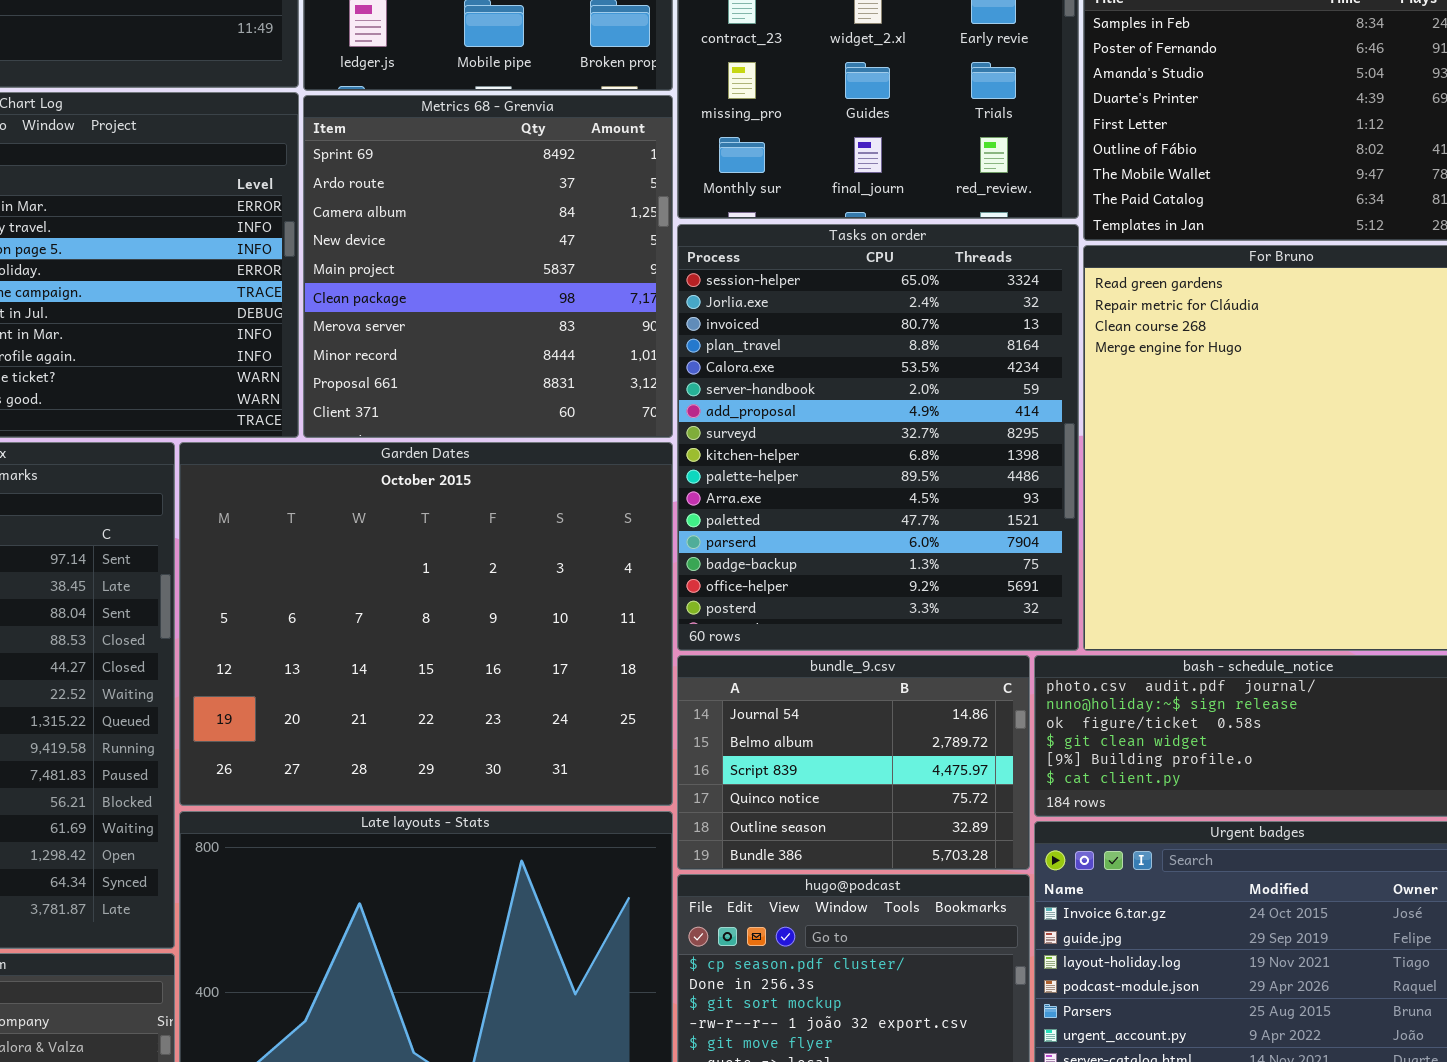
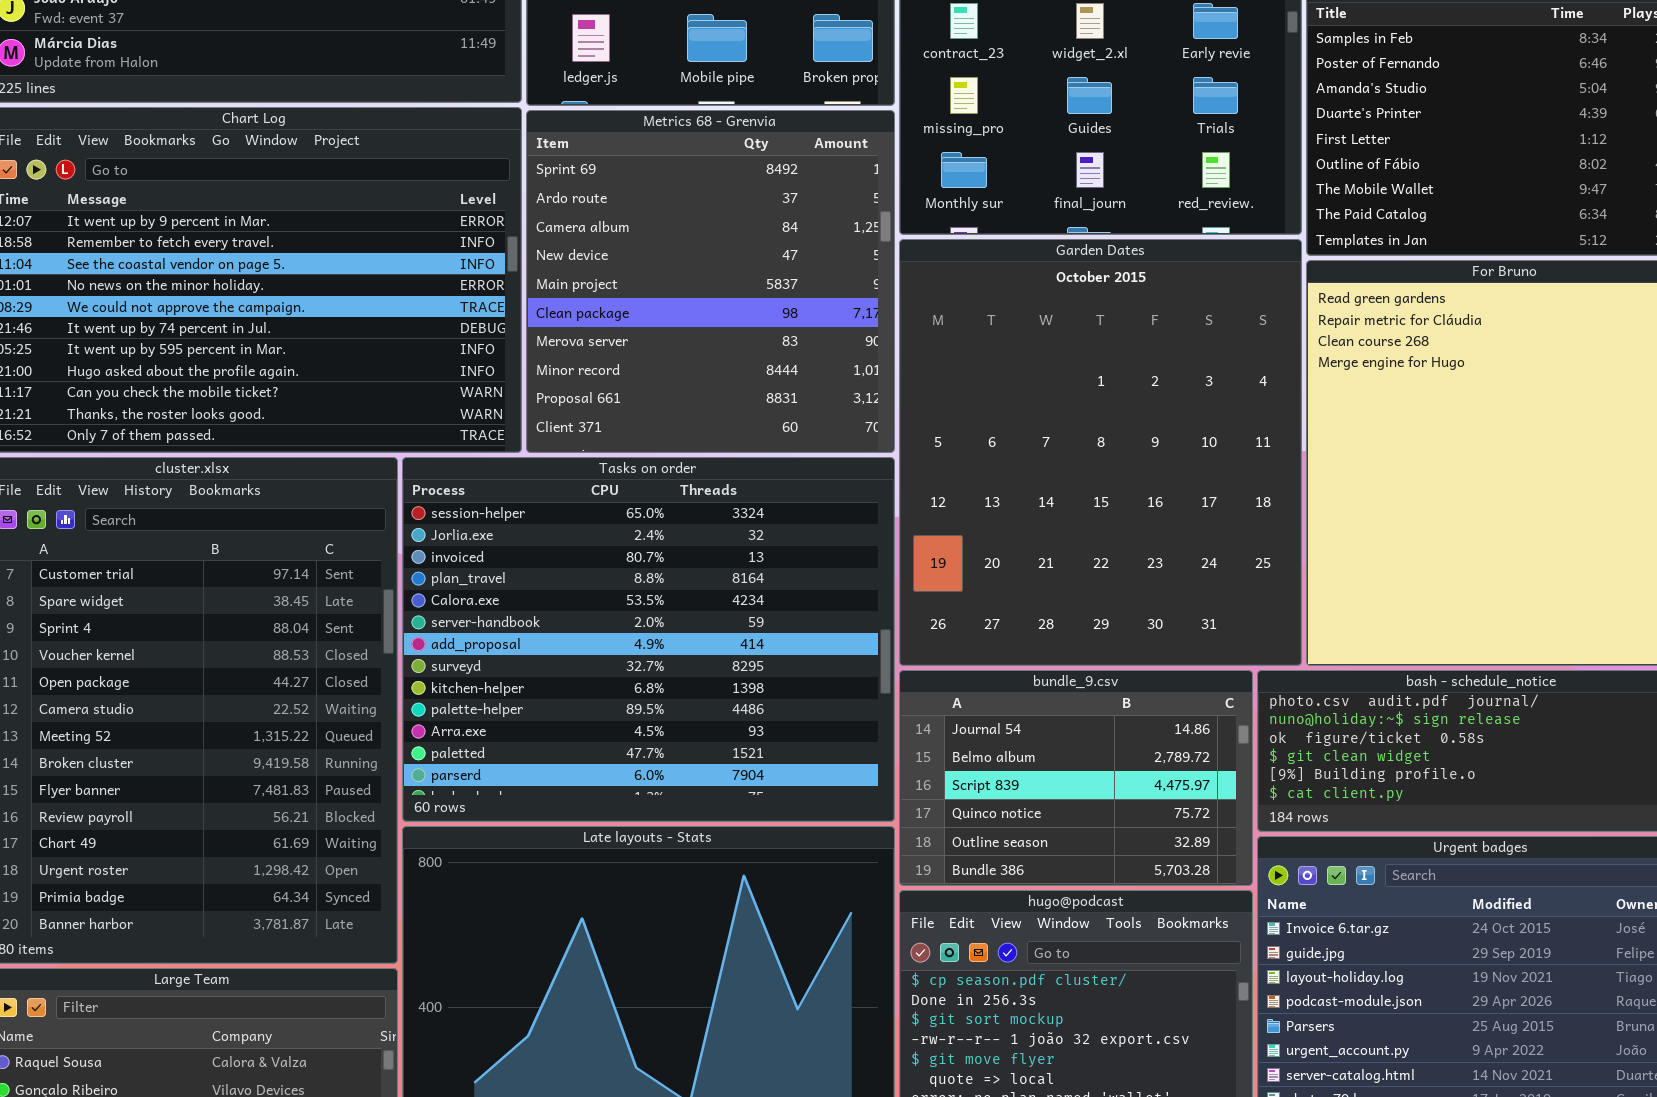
Tasks on order: [677,224,1079,651] -> [402,457,895,822], moved, resized
Garden Dates: [179,442,673,806] -> [899,239,1302,666], moved, resized

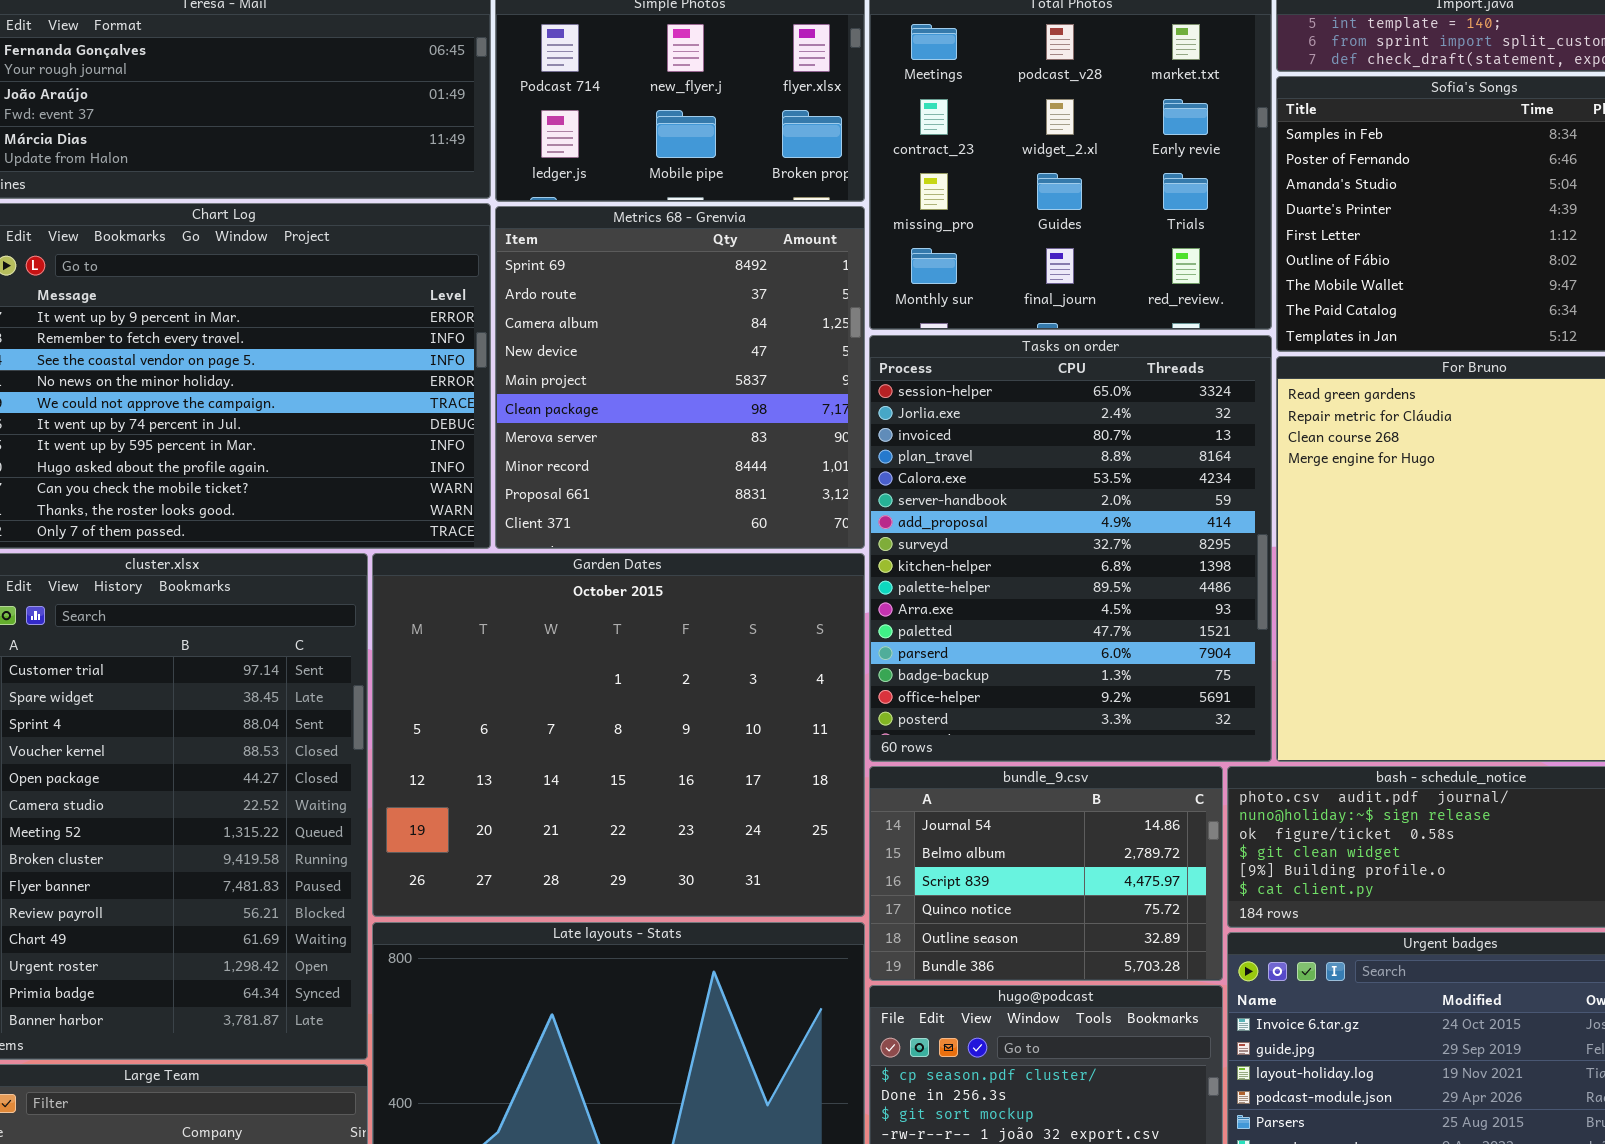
Garden Dates: [899,239,1302,666] -> [372,553,865,917], moved, resized
Tasks on order: [402,457,895,822] -> [869,335,1272,762], moved, resized

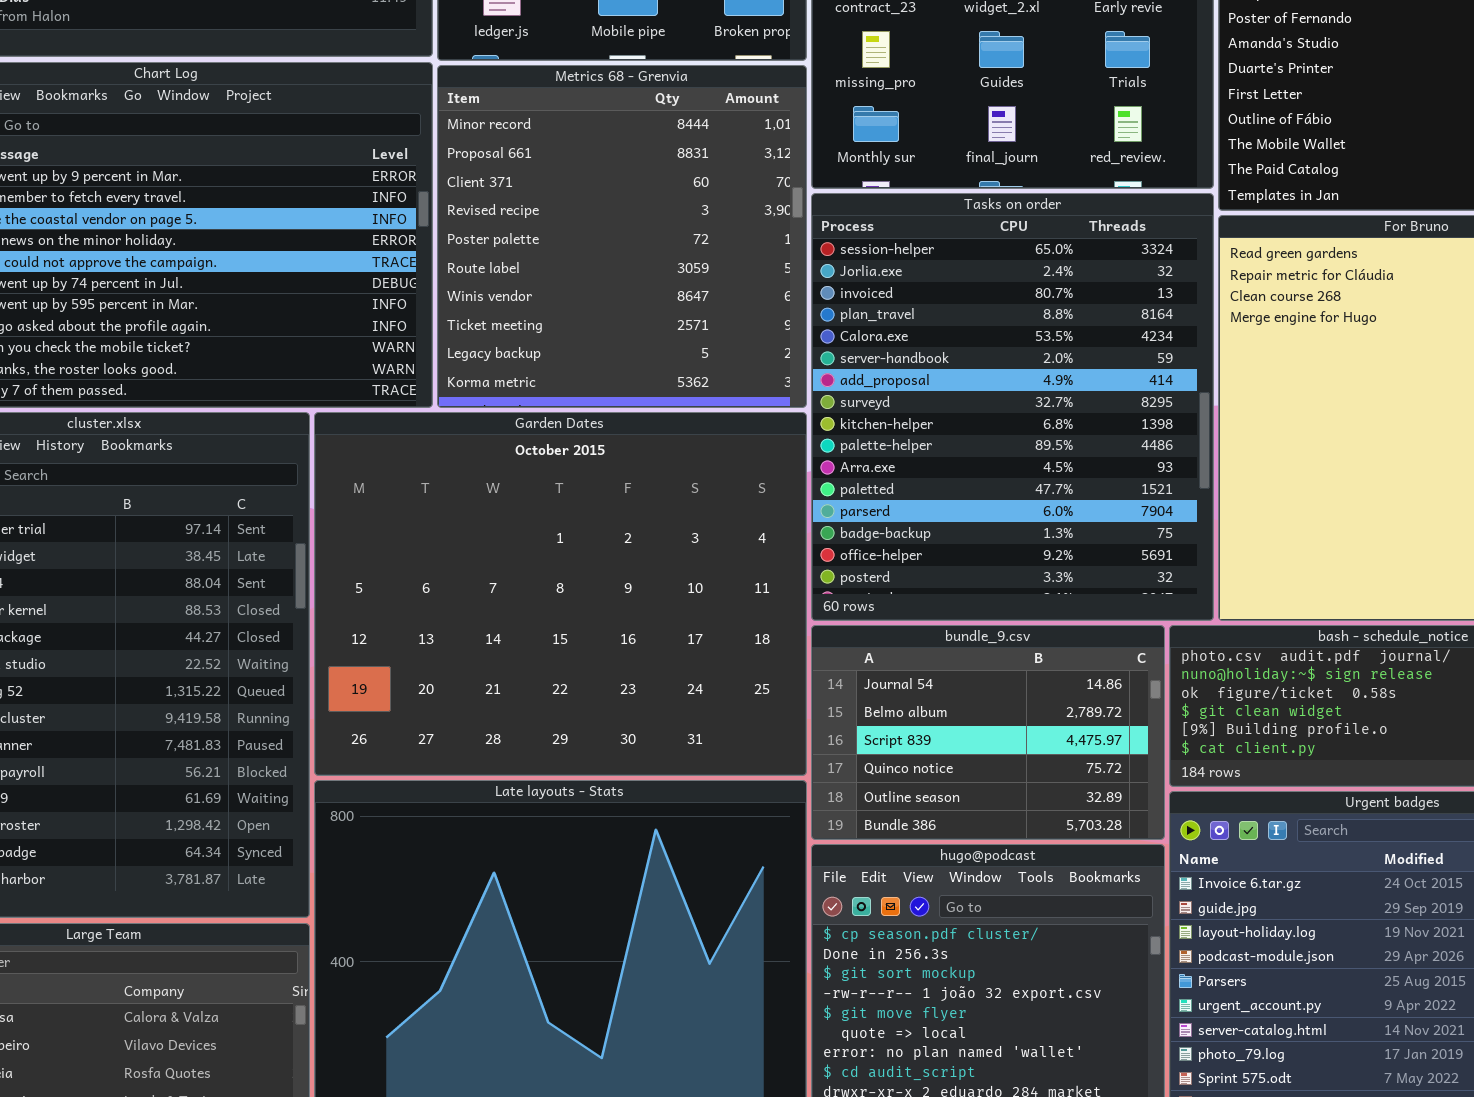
Metrics 68 - Grenvia: [495,206,865,549] -> [437,65,807,408], scrolled down 7 rows

